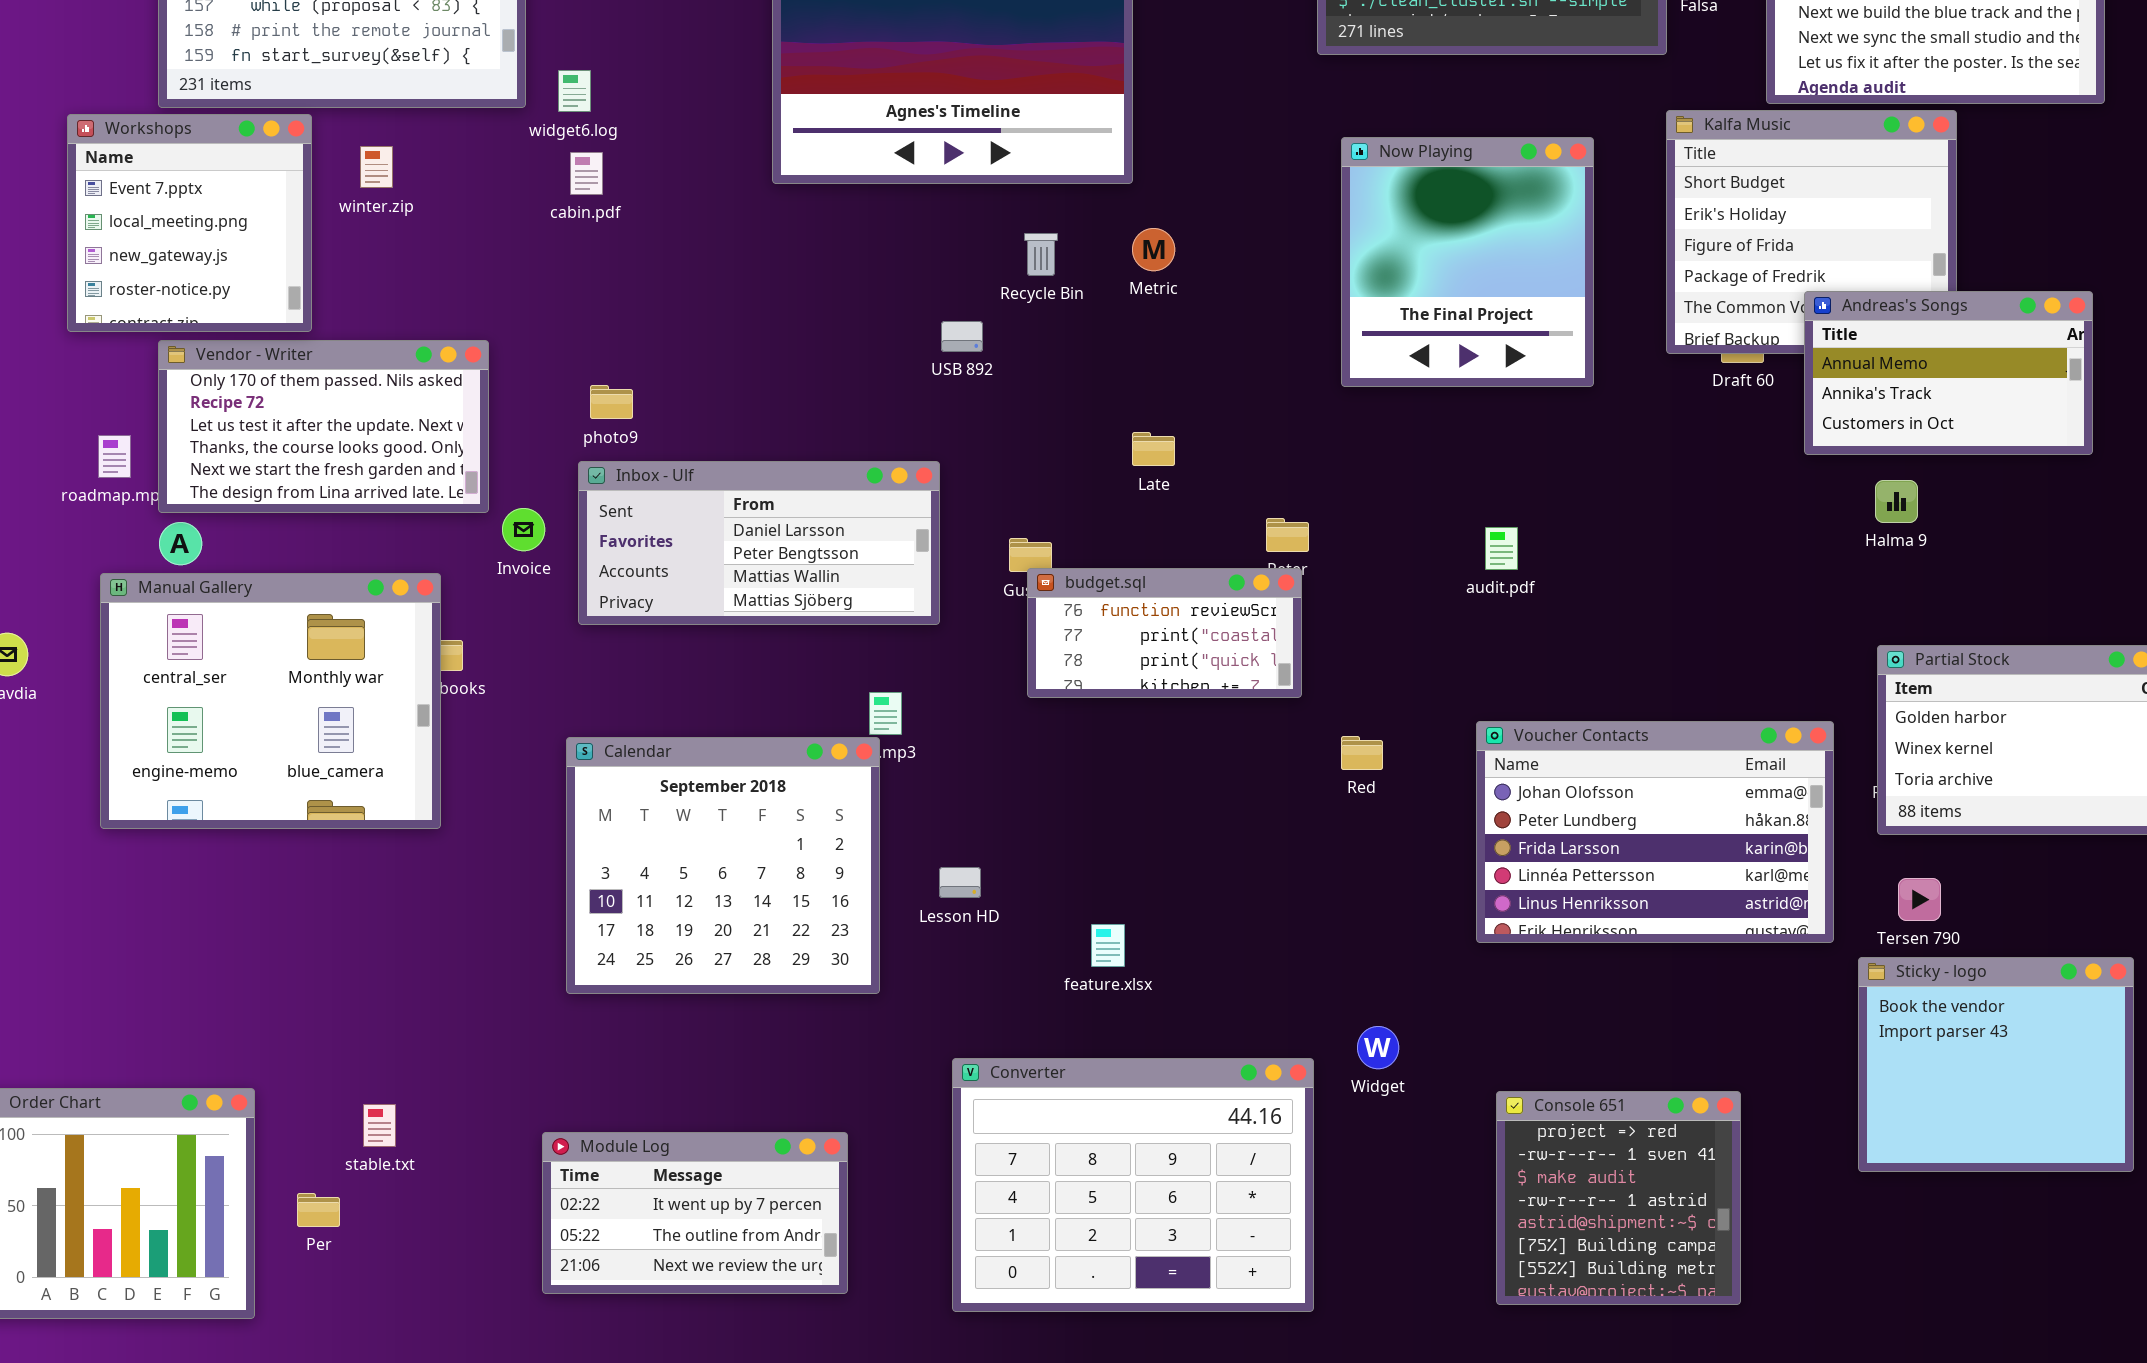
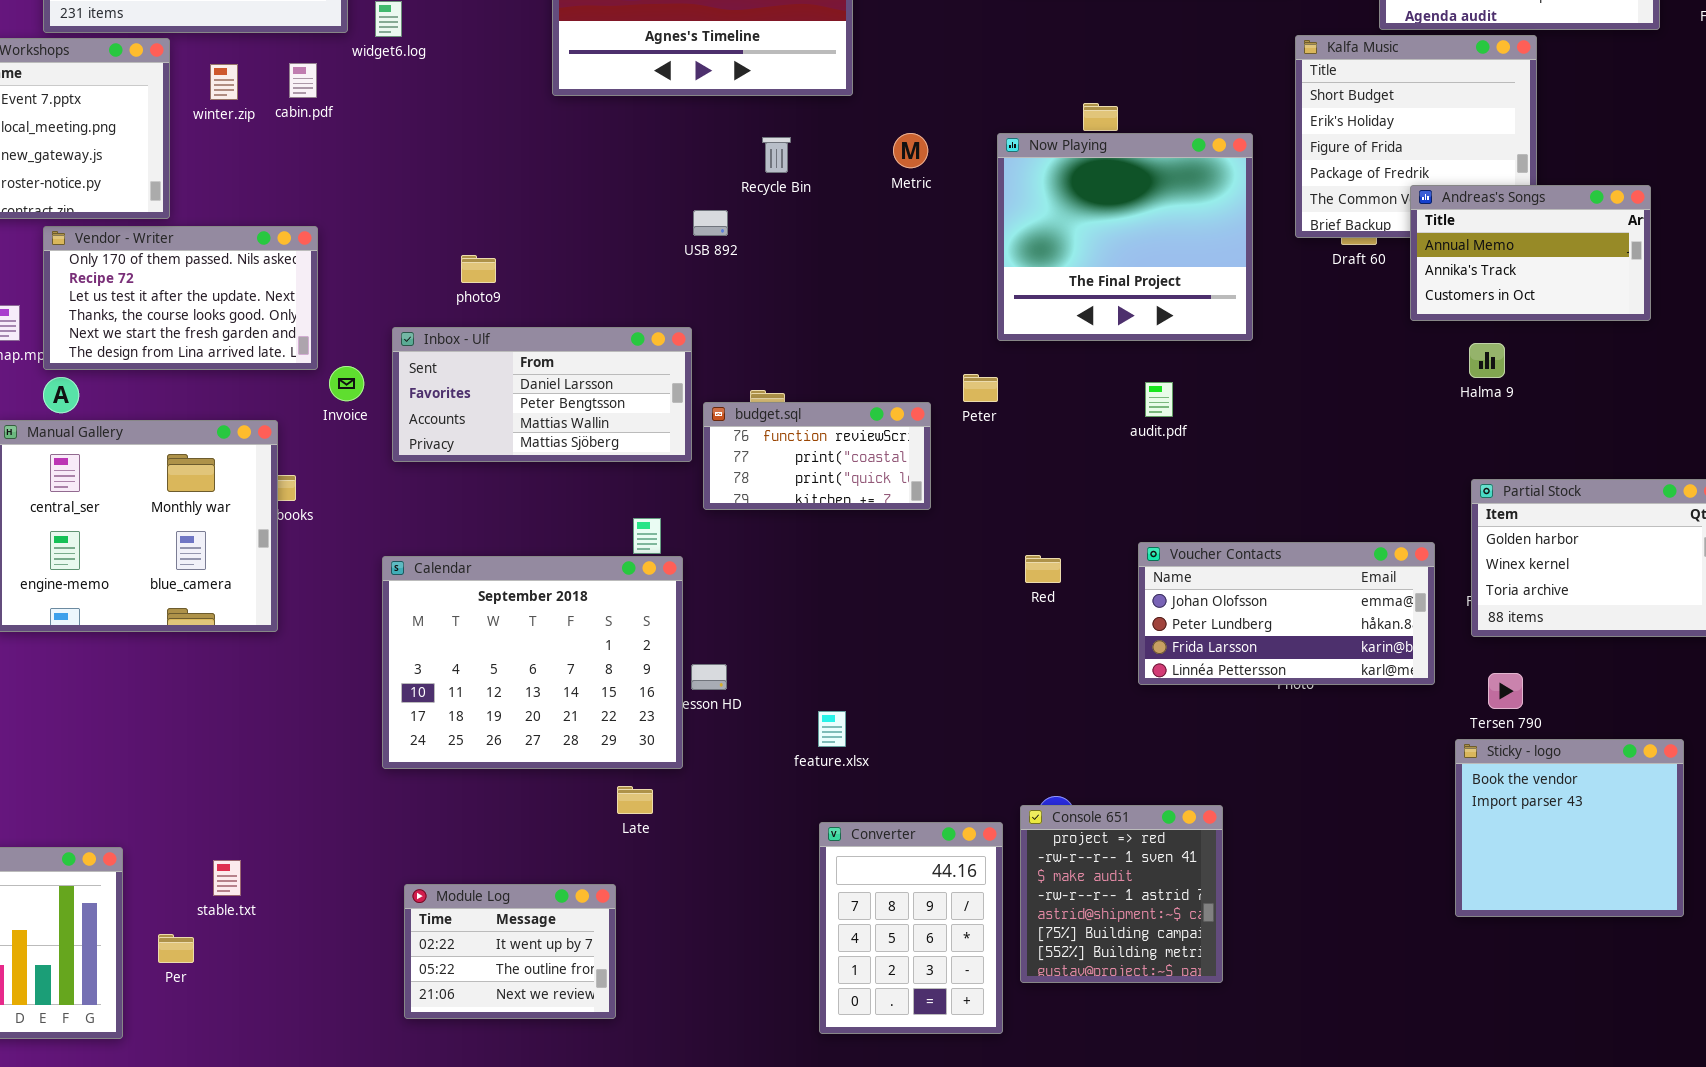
Now Playing: [1341,137,1594,387] -> [997,133,1253,341], moved, resized
cabin.pdf: [570,152,603,195] -> [289,63,317,98], moved
Metric: [1132,228,1175,271] -> [893,133,928,168], moved
photo9: [590,385,633,419] -> [461,255,496,283], moved
Late: [1132,432,1175,466] -> [617,786,653,814], moved
budget.sql: [1027,568,1302,698] -> [703,402,931,510], moved
Voucher Contacts: [1476,721,1834,943] -> [1138,542,1435,685], resized
Calendar: [566,737,880,994] -> [382,556,683,769], resized
Converter: [952,1058,1314,1312] -> [819,822,1003,1034], resized
Console 651: [1496,1091,1741,1305] -> [1020,805,1223,983], moved
Module Log: [542,1132,848,1294] -> [404,884,616,1019], resized

